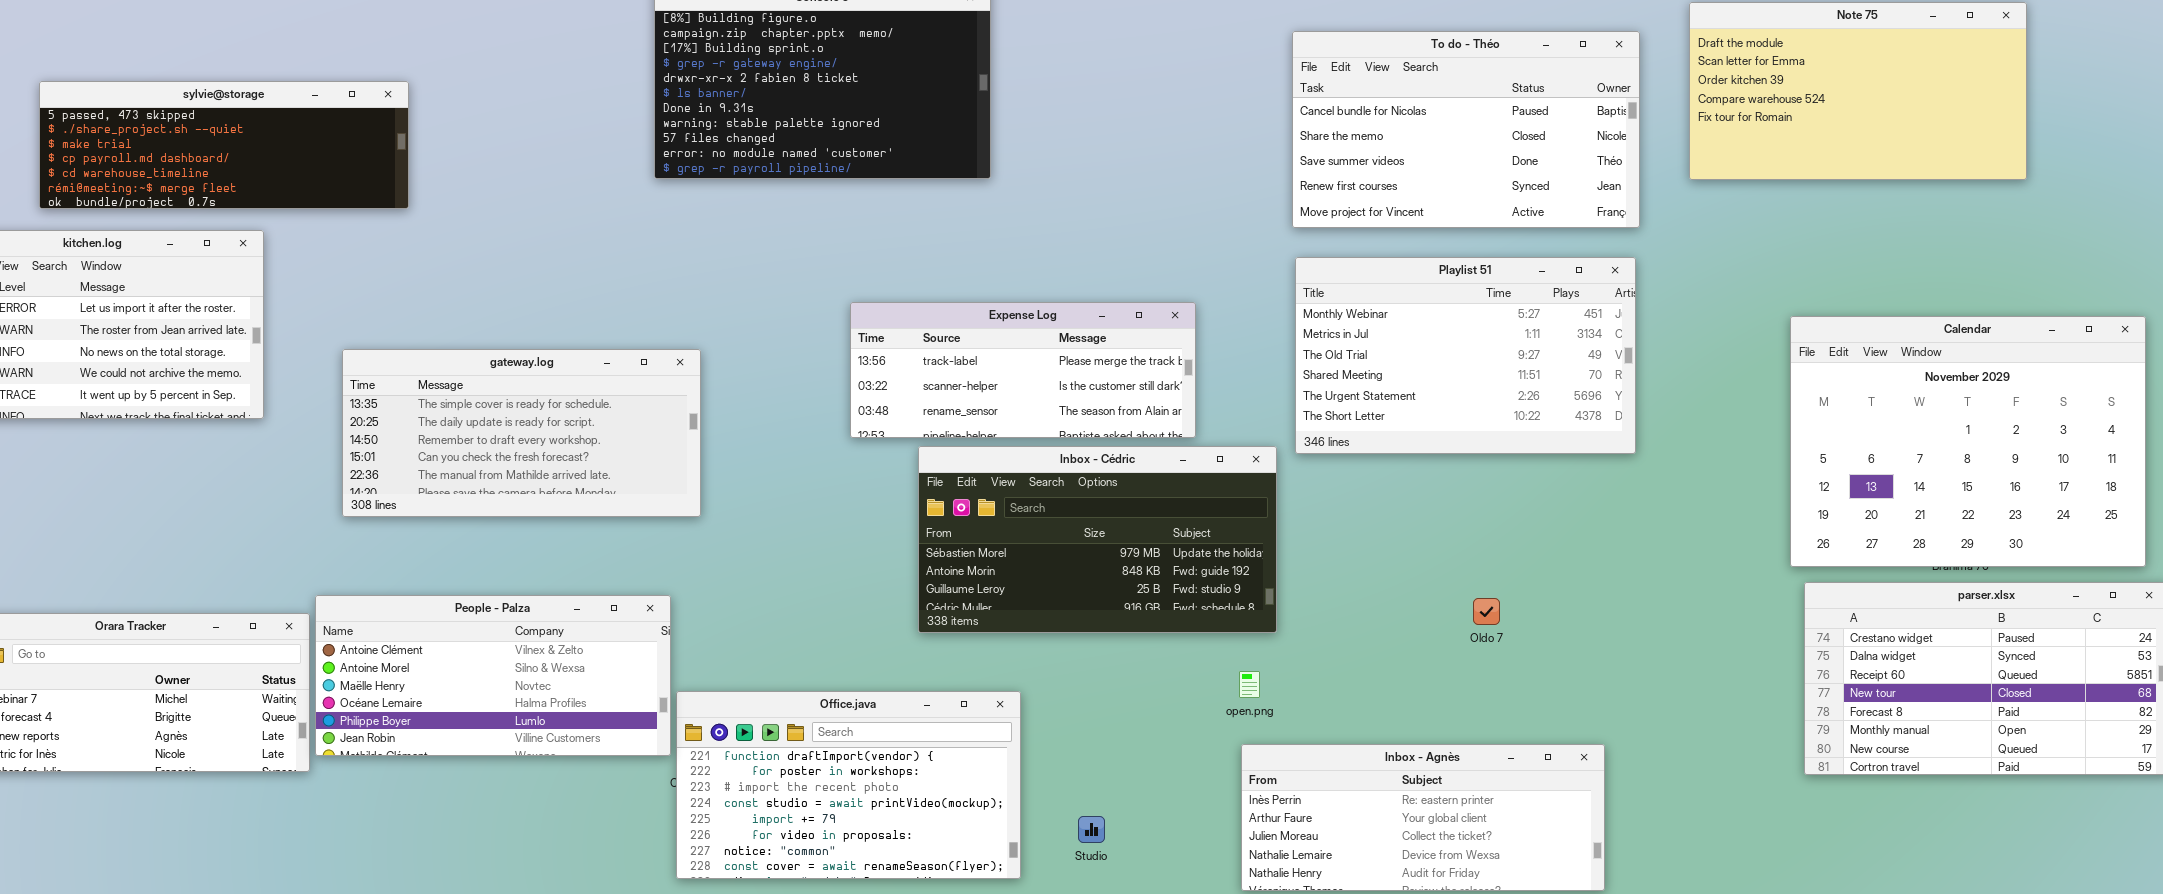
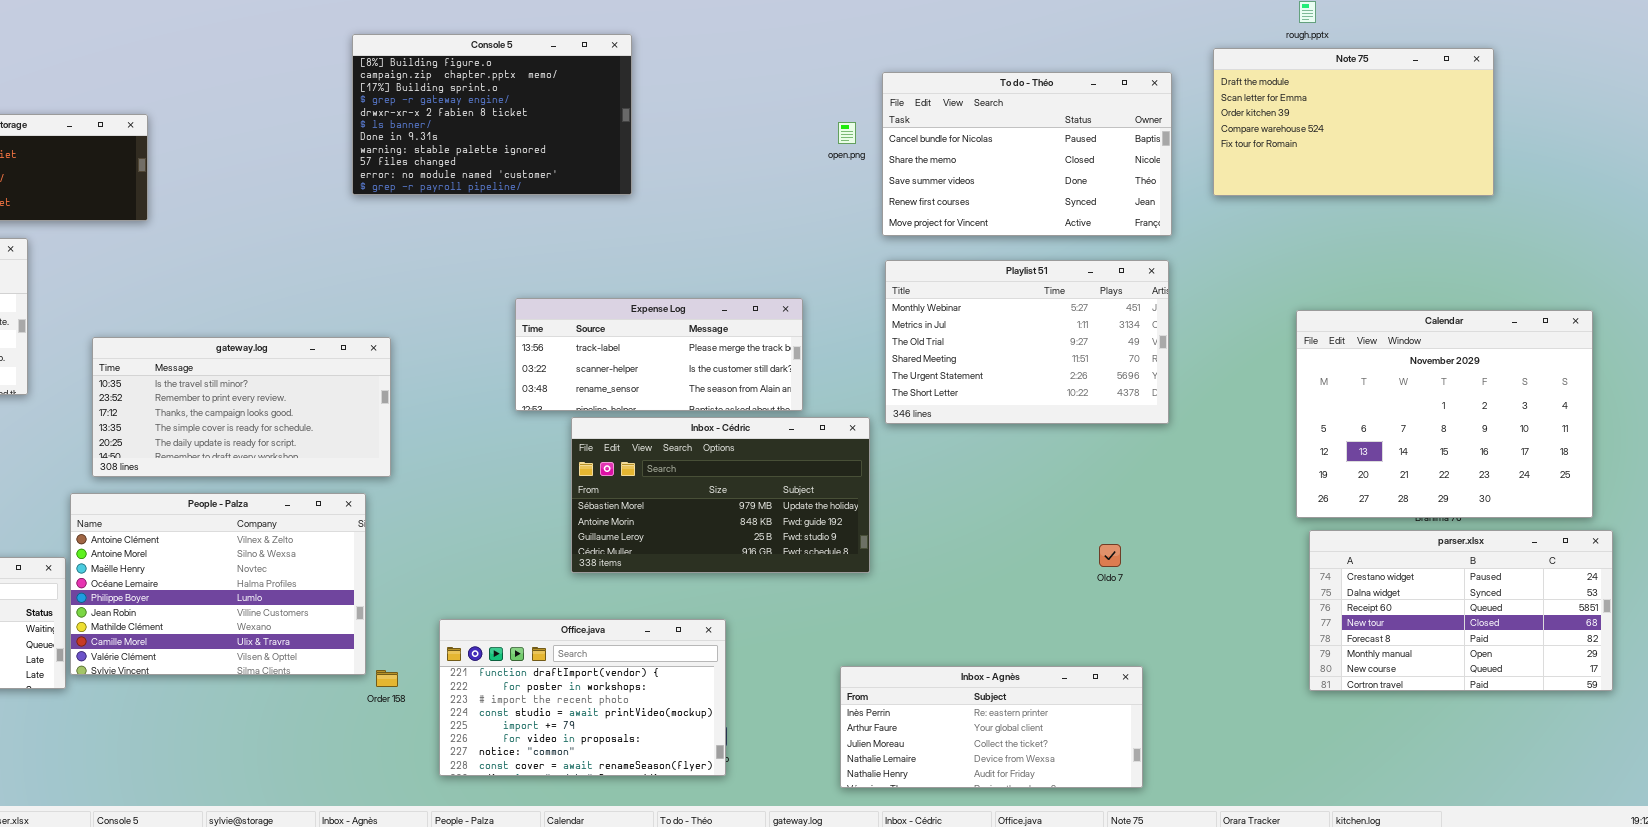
gateway.log: [342,349,701,517] -> [92,337,391,477], scrolled up 3 rows
People - Palza: [315,595,671,756] -> [70,493,366,675], resized
Oldo 7: [1473,598,1500,625] -> [1099,544,1121,567], moved
open.png: [1239,671,1260,698] -> [838,122,856,144], moved
Office.java: [676,691,1021,879] -> [439,619,726,776], moved

